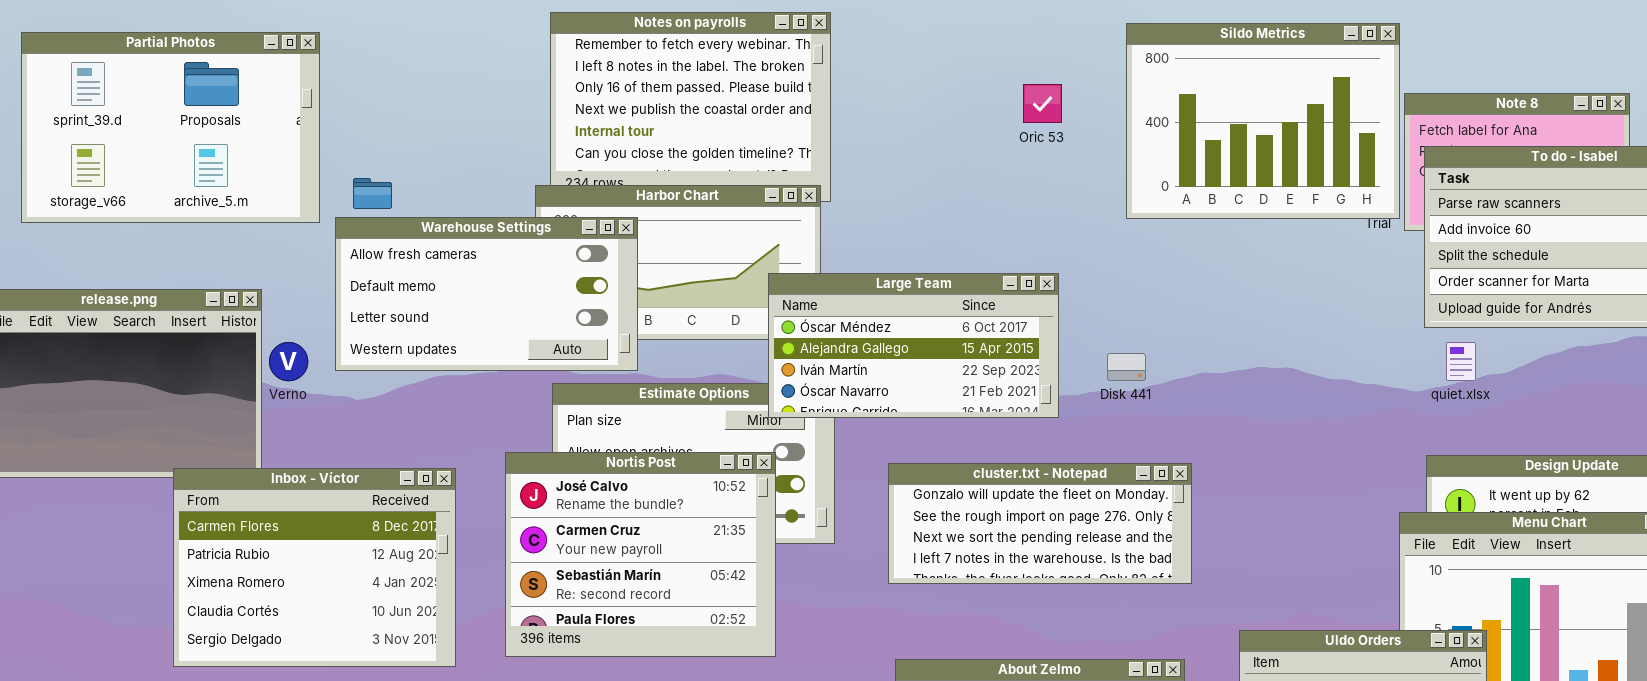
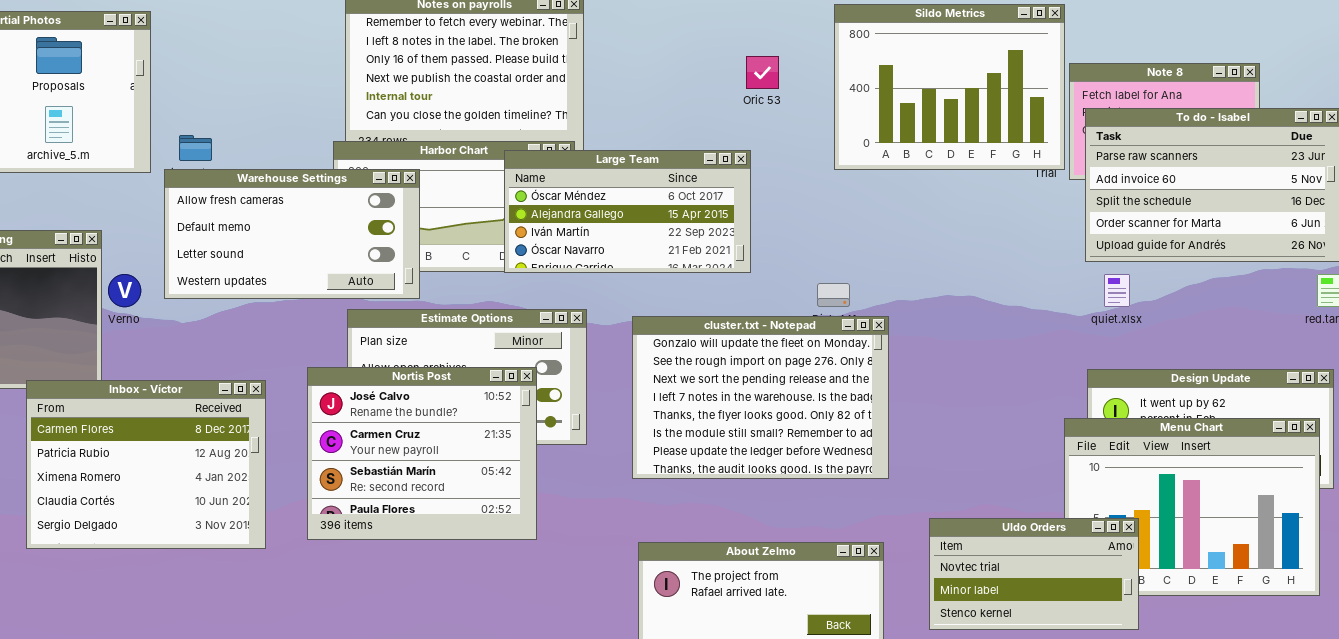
Large Team: [768,273,1059,418] -> [504,150,751,273], moved
cluster.txt - Notepad: [888,463,1192,584] -> [632,316,889,479], resized

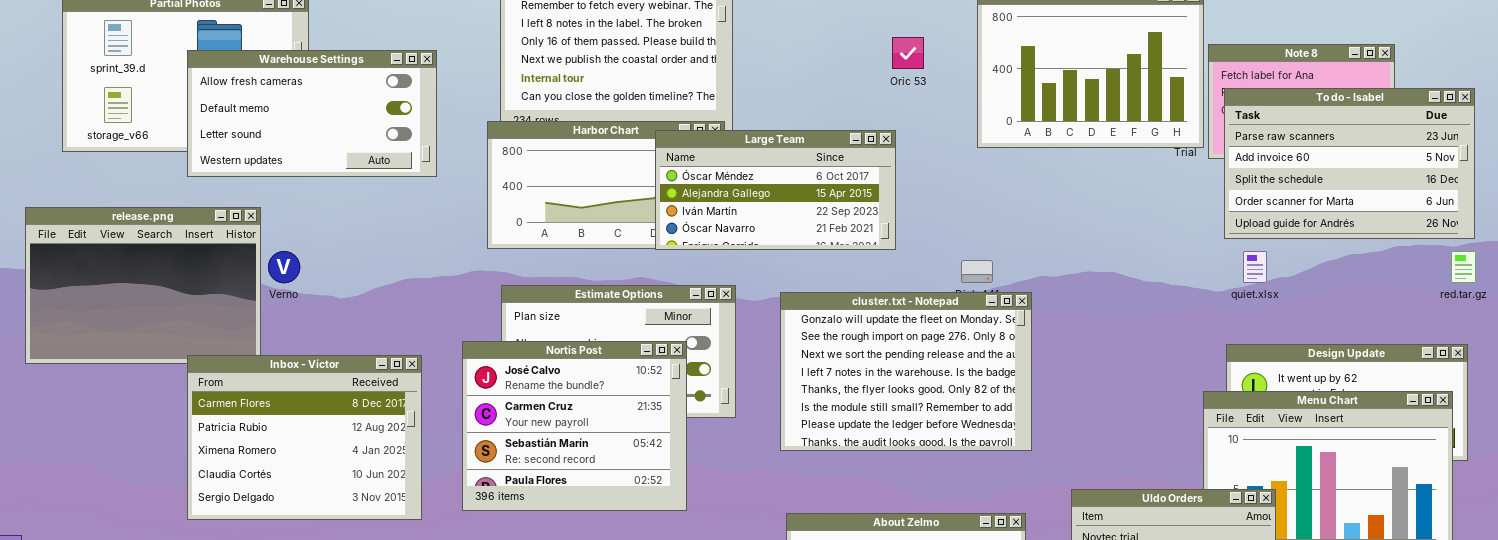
Warehouse Settings: [164,169,420,299] -> [187,50,437,177], moved

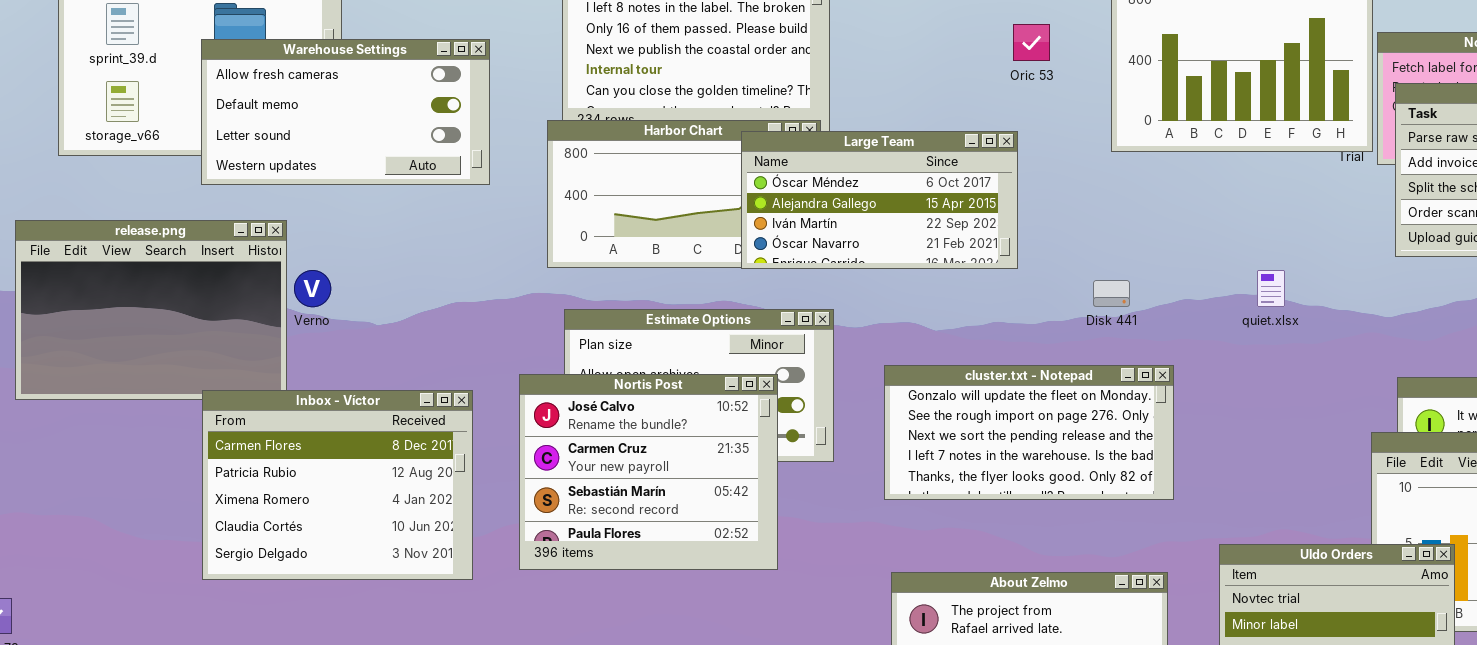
quiet.xlsx: [1243,251,1267,283] -> [1257,270,1285,307], moved
cluster.txt - Notepad: [780,292,1032,451] -> [884,365,1174,500], resized

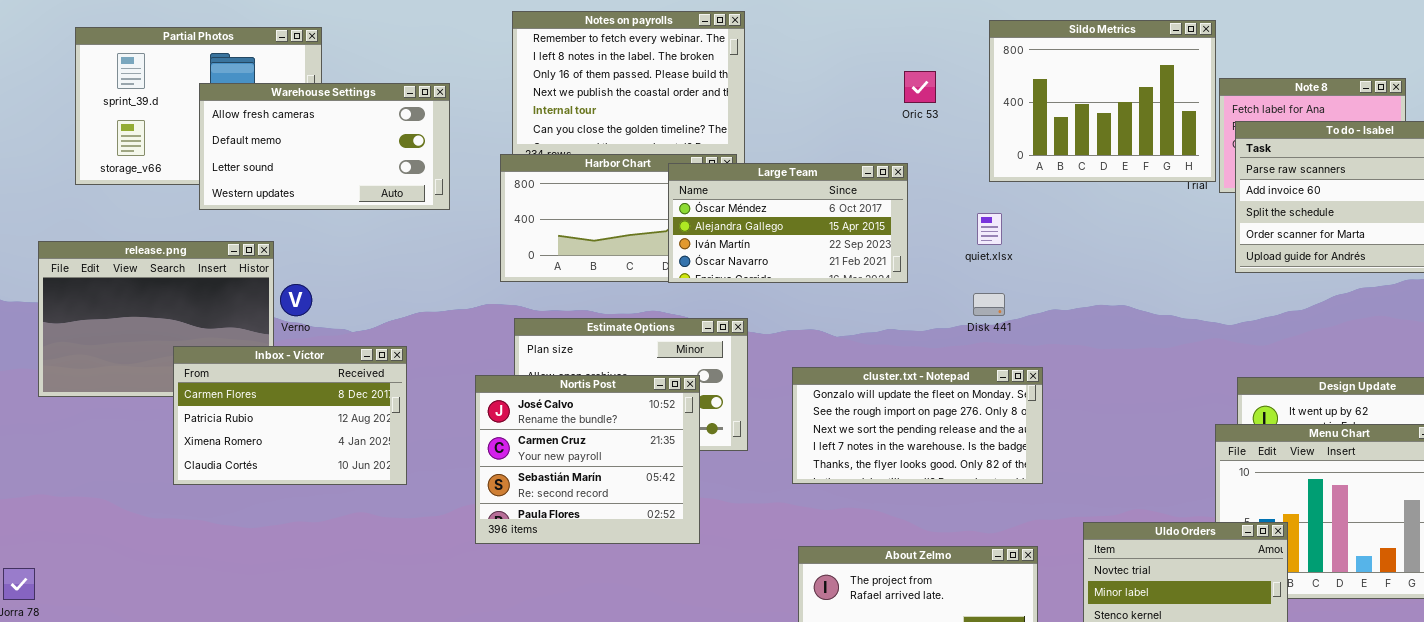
quiet.xlsx: [1257,270,1285,307] -> [977,213,1002,245], moved
Inbox - Víctor: [202,390,473,580] -> [173,346,407,485], moved, resized

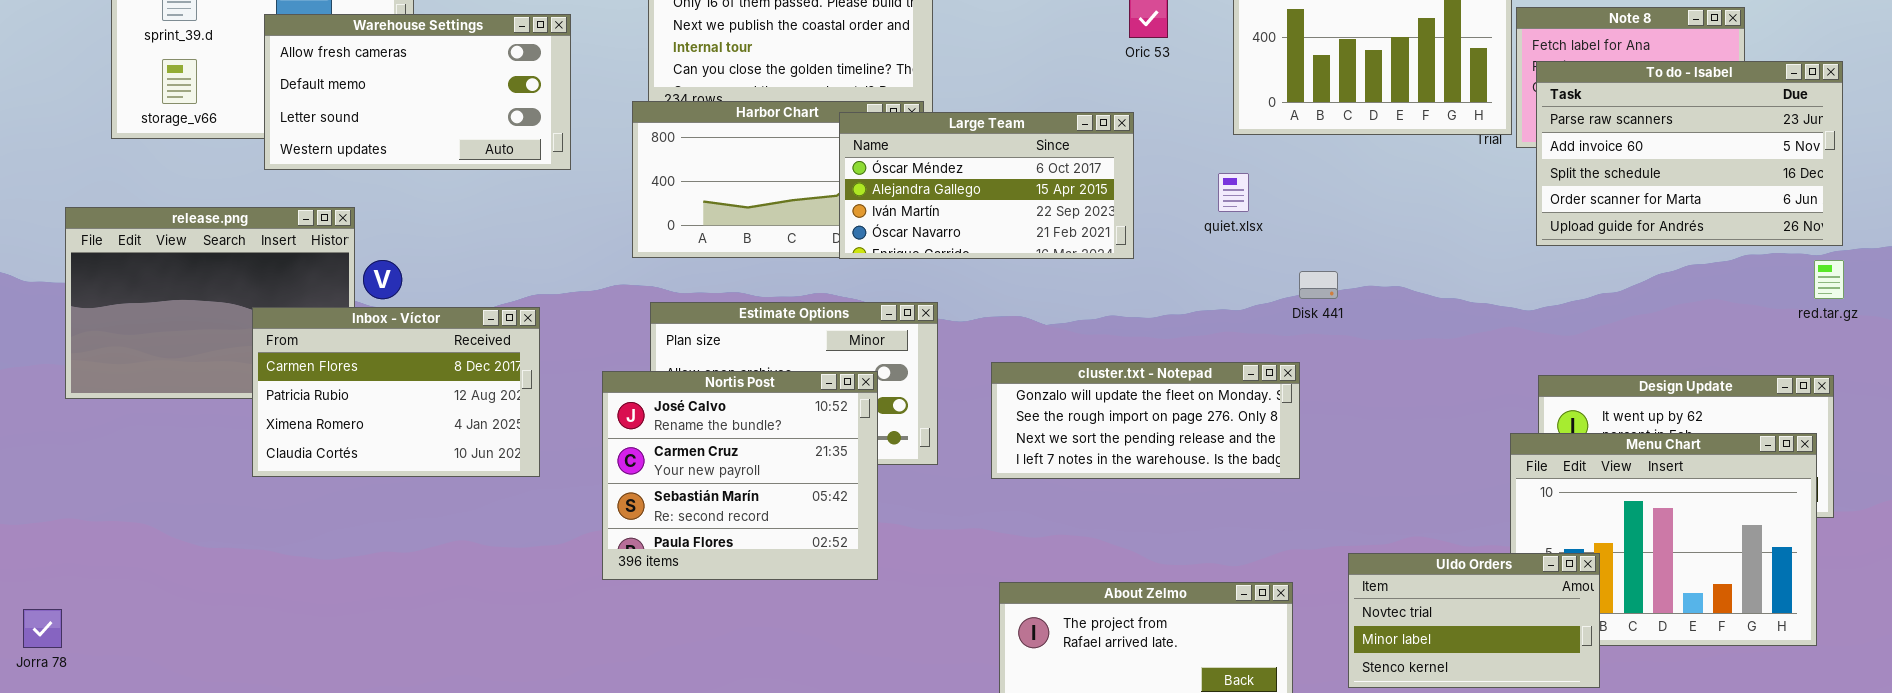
Disk 441: [973,293,1005,316] -> [1299,271,1338,299], moved
Inbox - Víctor: [173,346,407,485] -> [252,307,540,477], moved
cluster.txt - Notepad: [792,367,1043,484] -> [991,362,1300,479], resized

